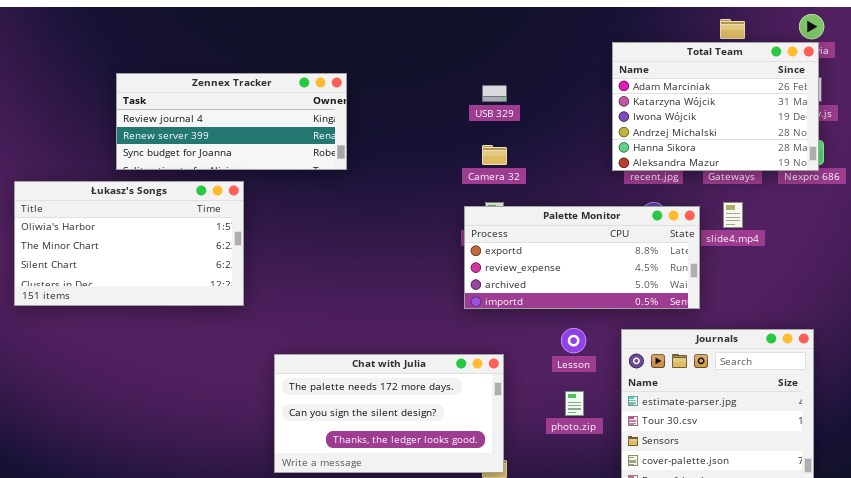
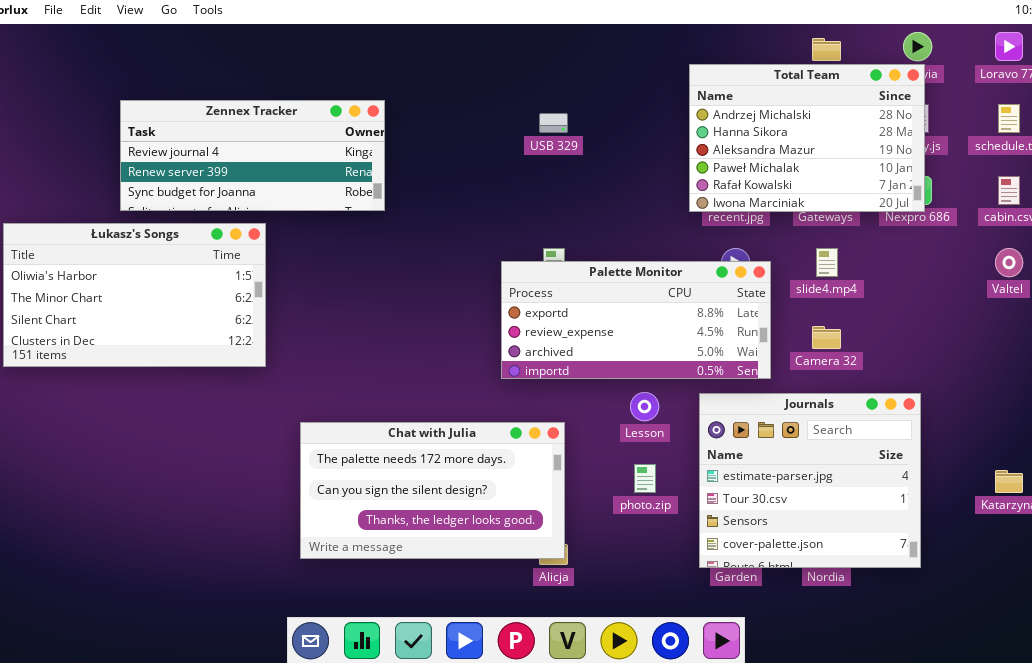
Total Team: [612,42,819,171] -> [689,64,925,212], scrolled down 3 rows
Camera 32: [482,145,507,165] -> [812,326,841,349], moved
Palette Monitor: [464,206,700,309] -> [501,261,771,379], moved

